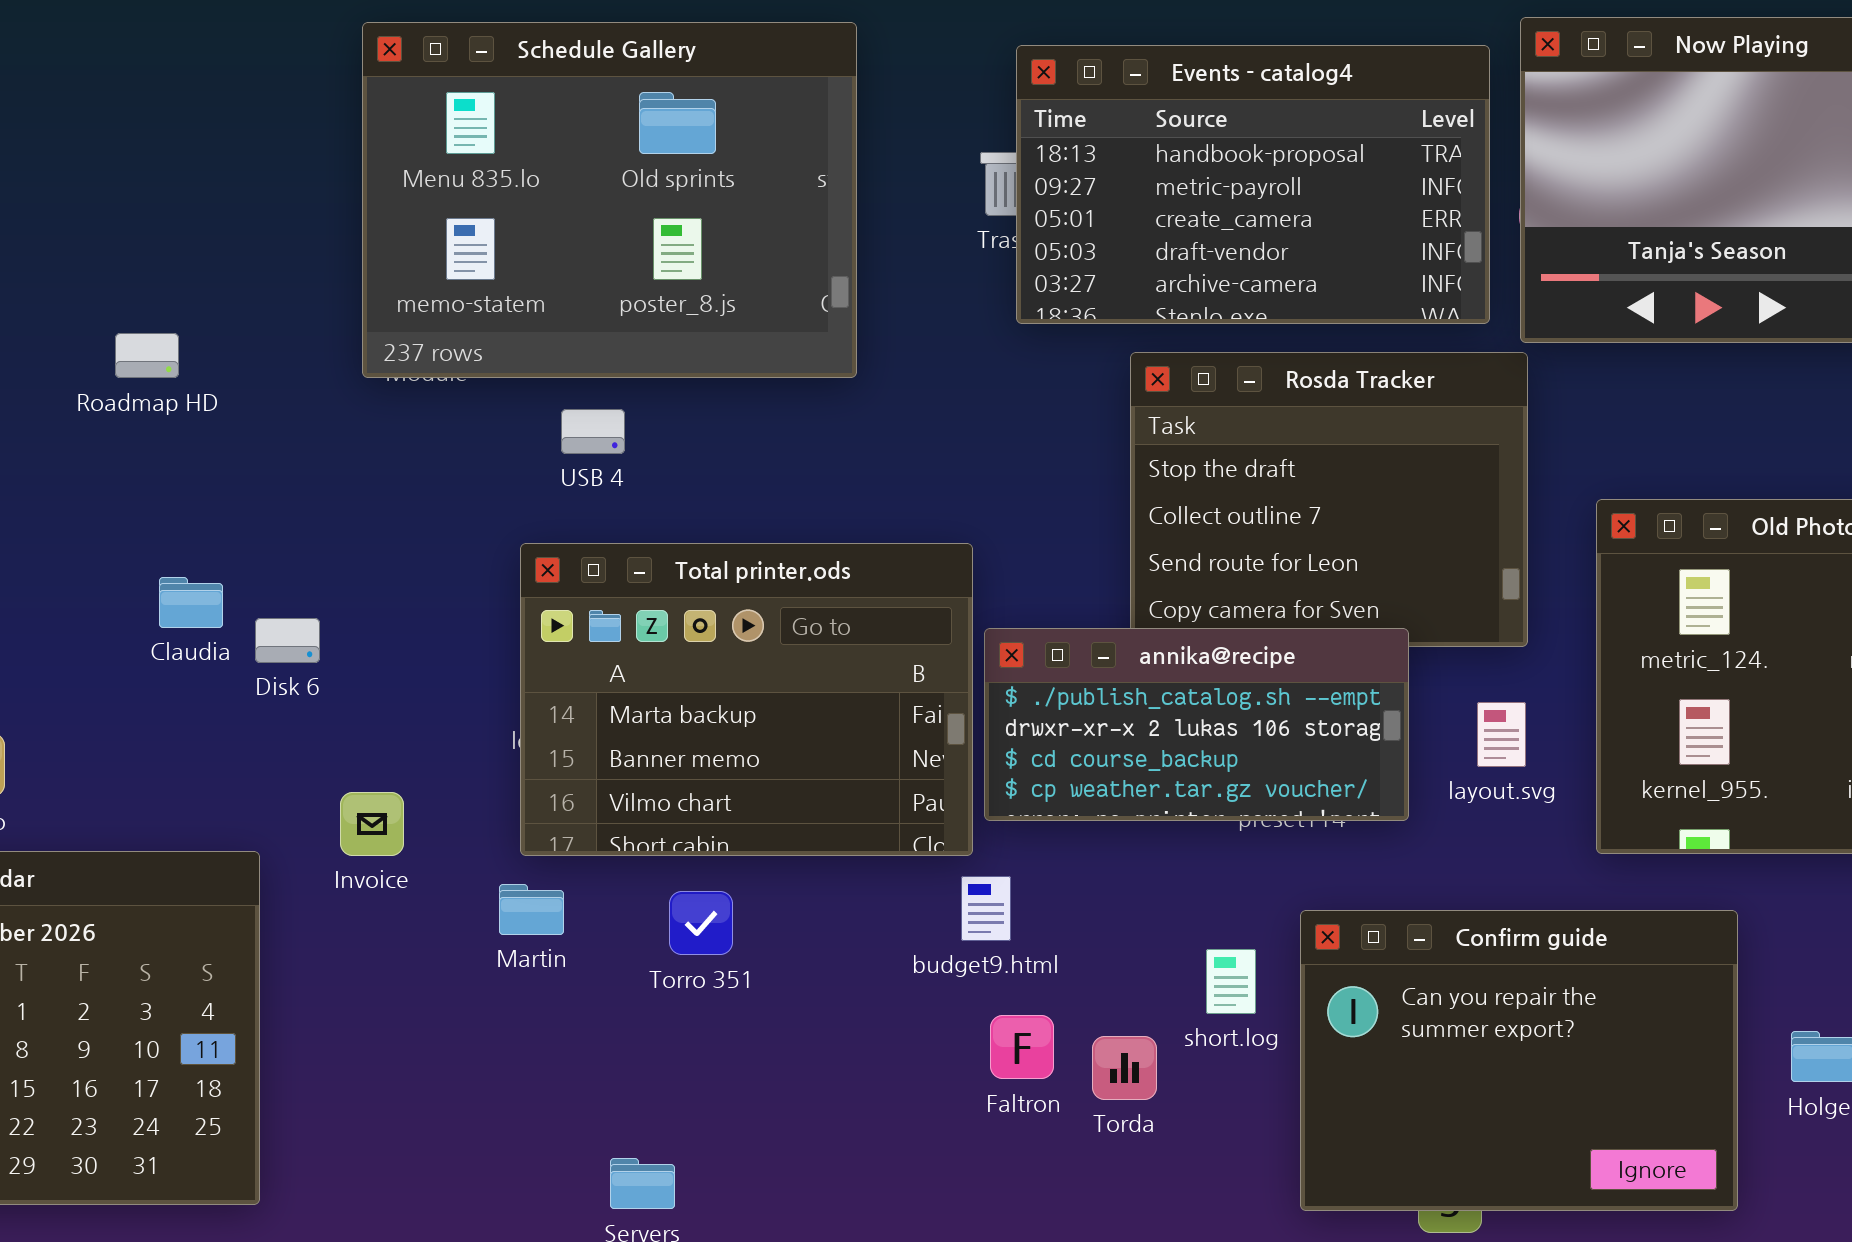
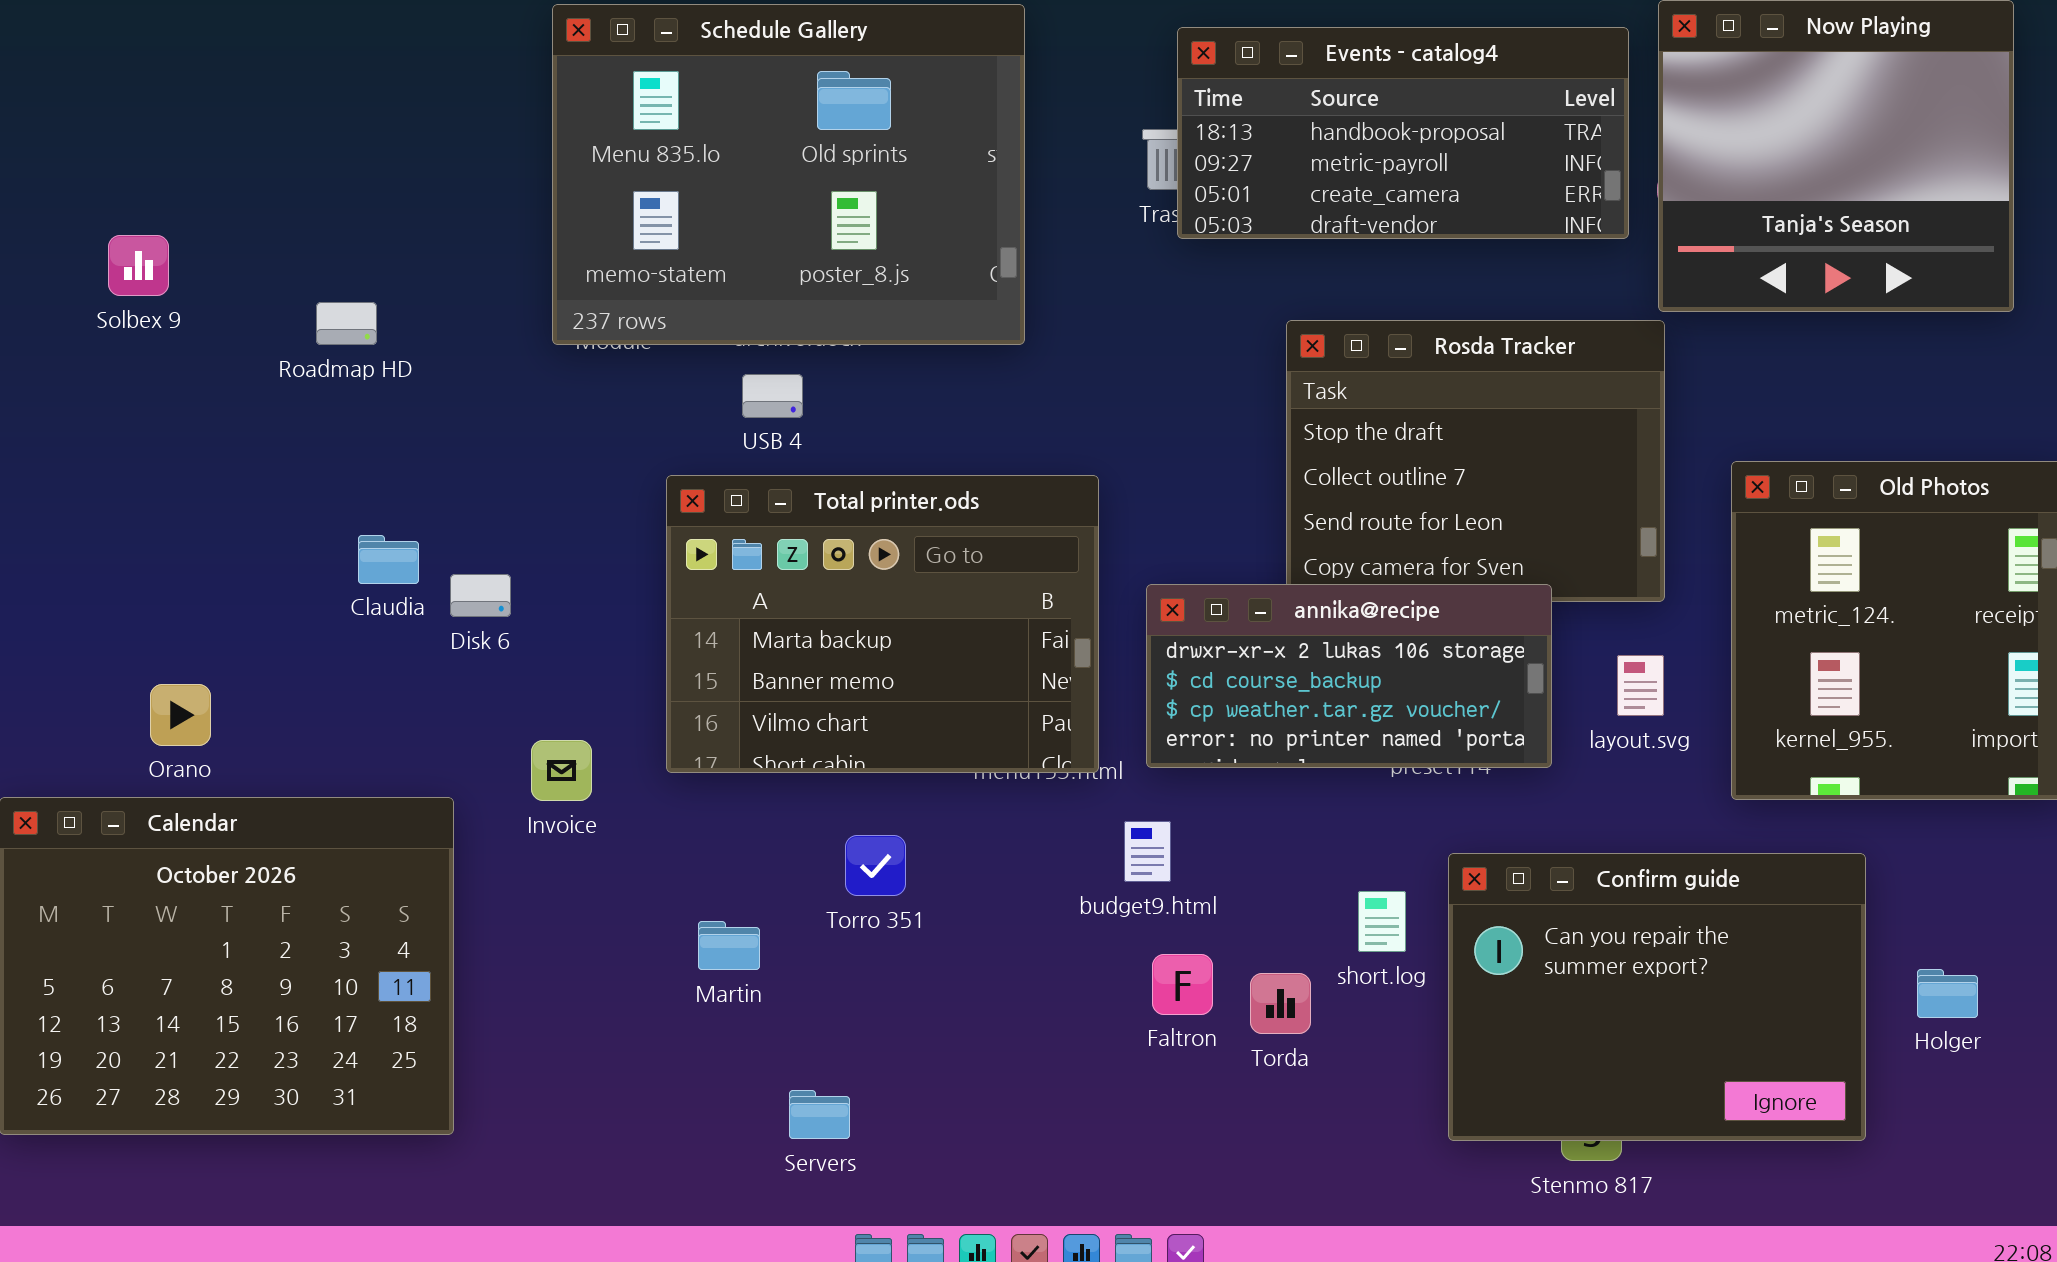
Events - catalog4: [1016,45,1490,324] -> [1177,27,1629,239], resized
Total printer.ods: [520,543,973,856] -> [666,475,1099,773], moved
annika@recipe: [984,628,1409,821] -> [1146,584,1552,768], scrolled down 1 row
Martin: [499,884,564,935] -> [698,921,760,970], moved

